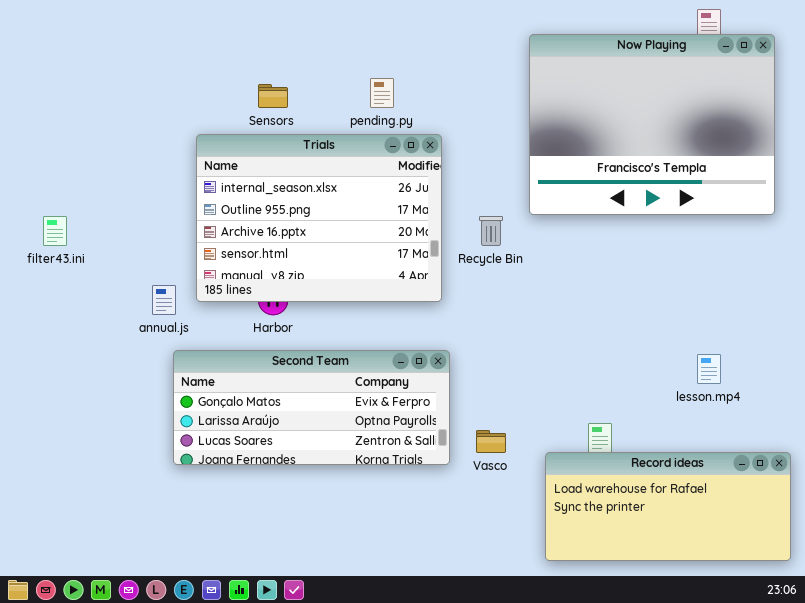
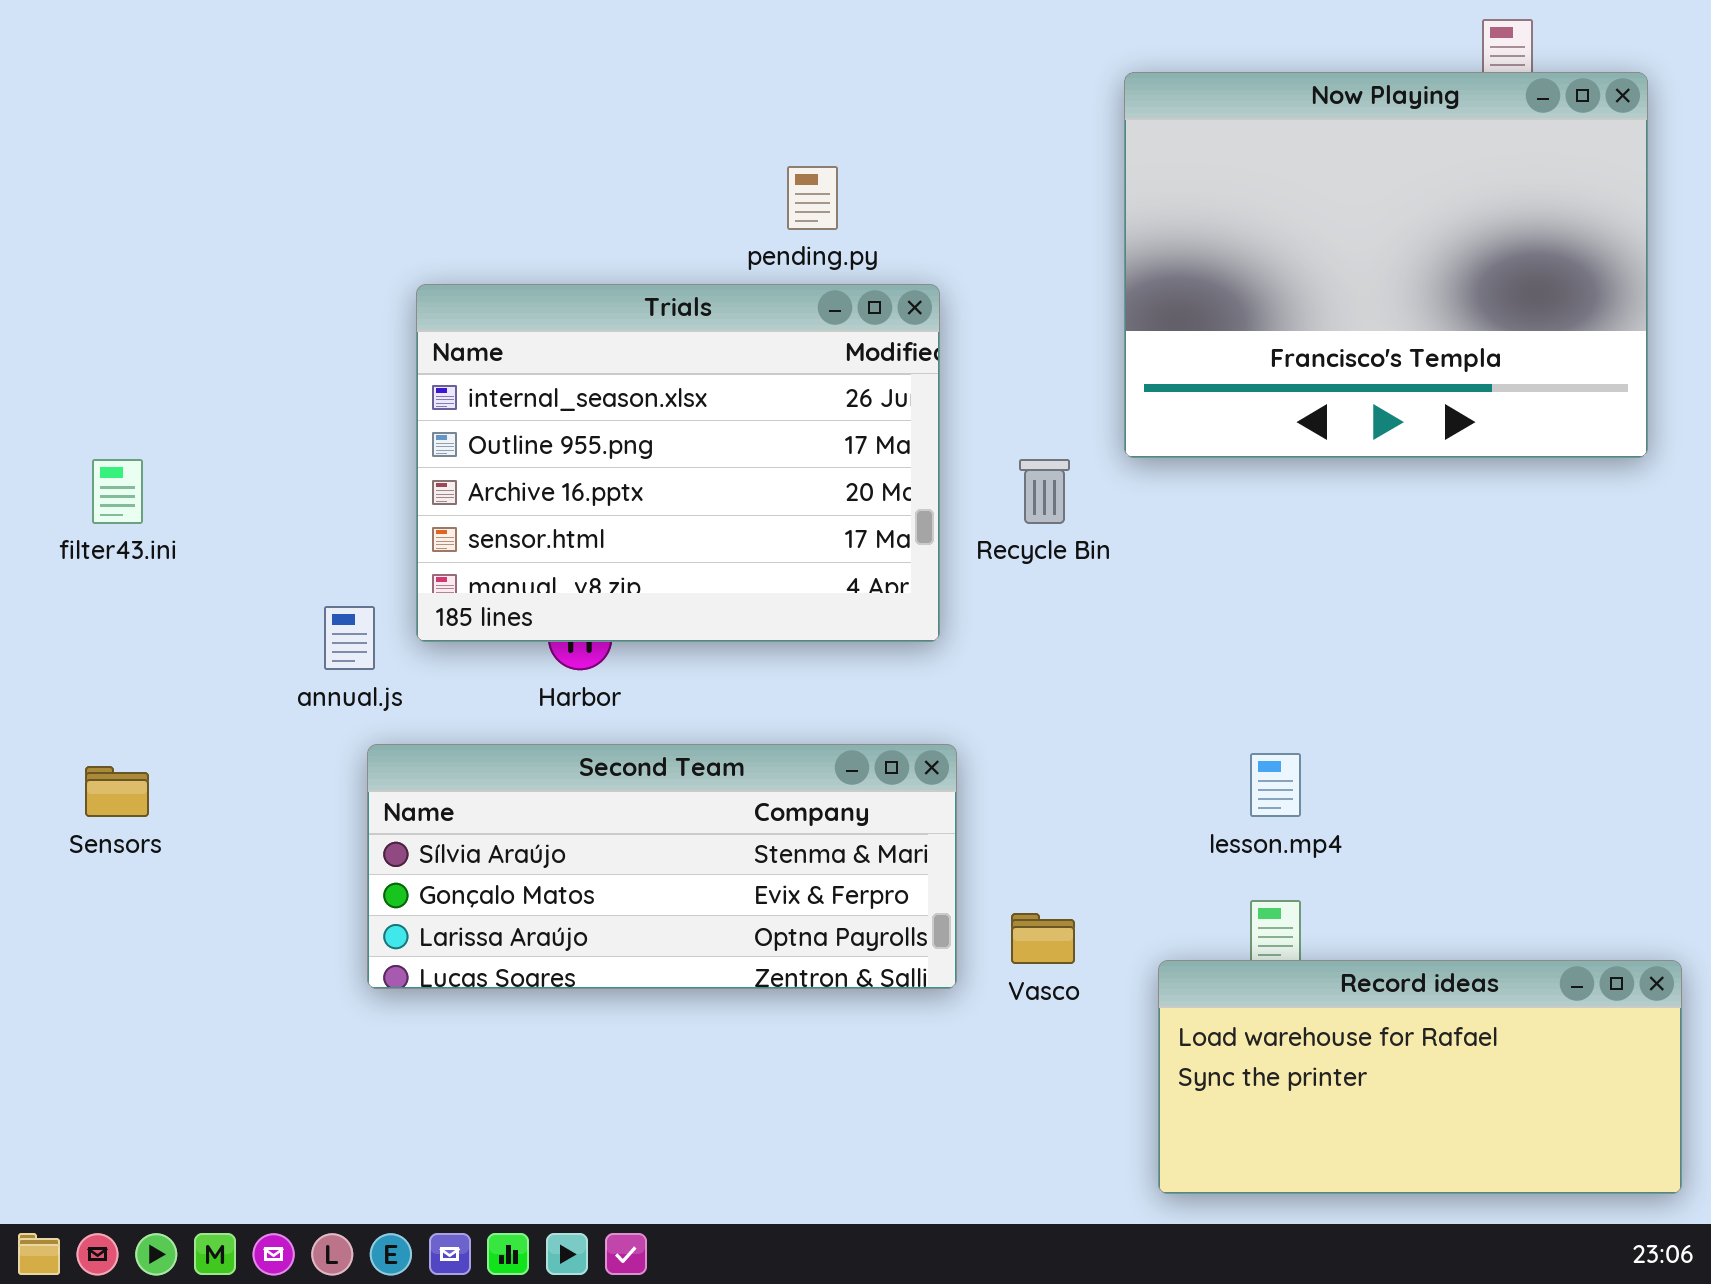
Sensors: [258,84,288,108] -> [85,766,149,817], moved
Second Team: [173,350,450,465] -> [367,744,957,989], scrolled up 1 row
lesson.mp4: [697,354,721,384] -> [1250,753,1301,817], moved

